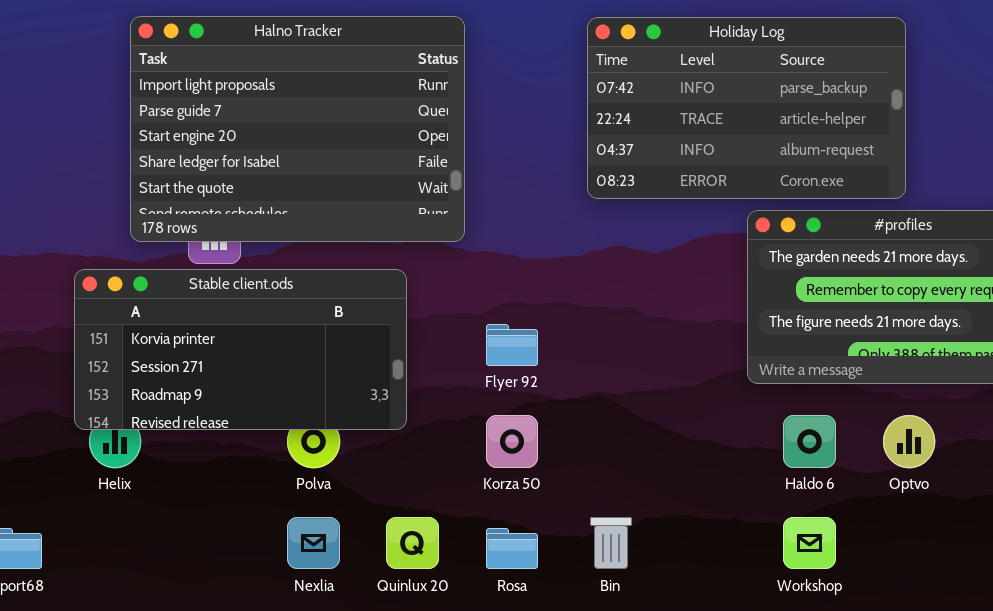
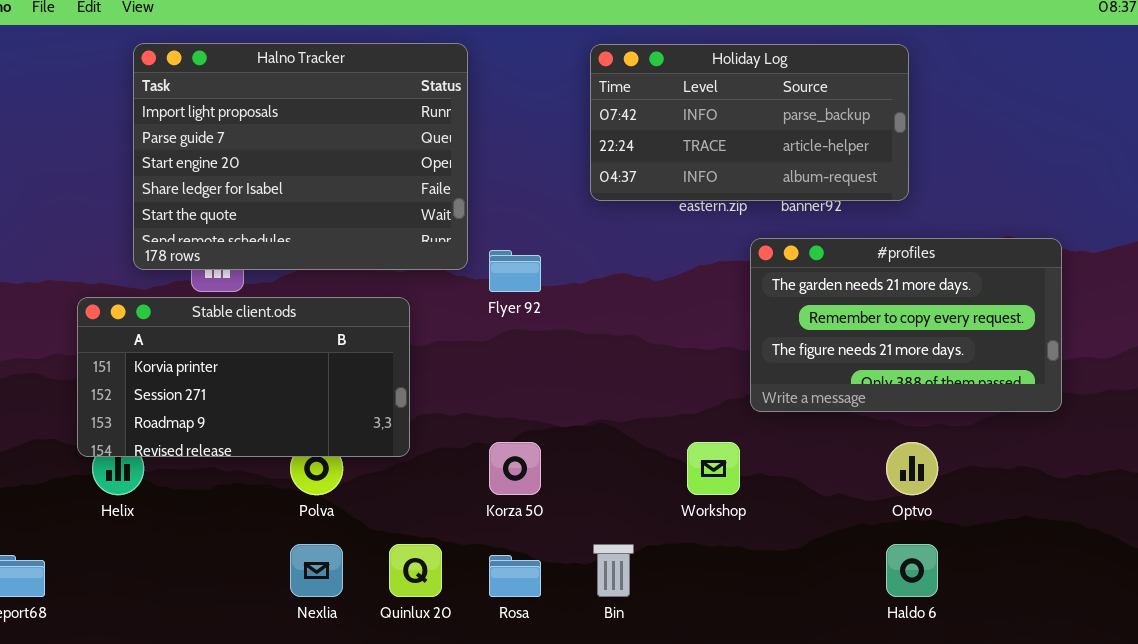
Holiday Log: [587,17,906,199] -> [590,44,909,201], resized
Flyer 92: [486,324,538,366] -> [489,250,541,292], moved
Haldo 6: [783,415,836,468] -> [886,544,938,597], moved
Workshop: [783,517,836,569] -> [687,442,740,495], moved

